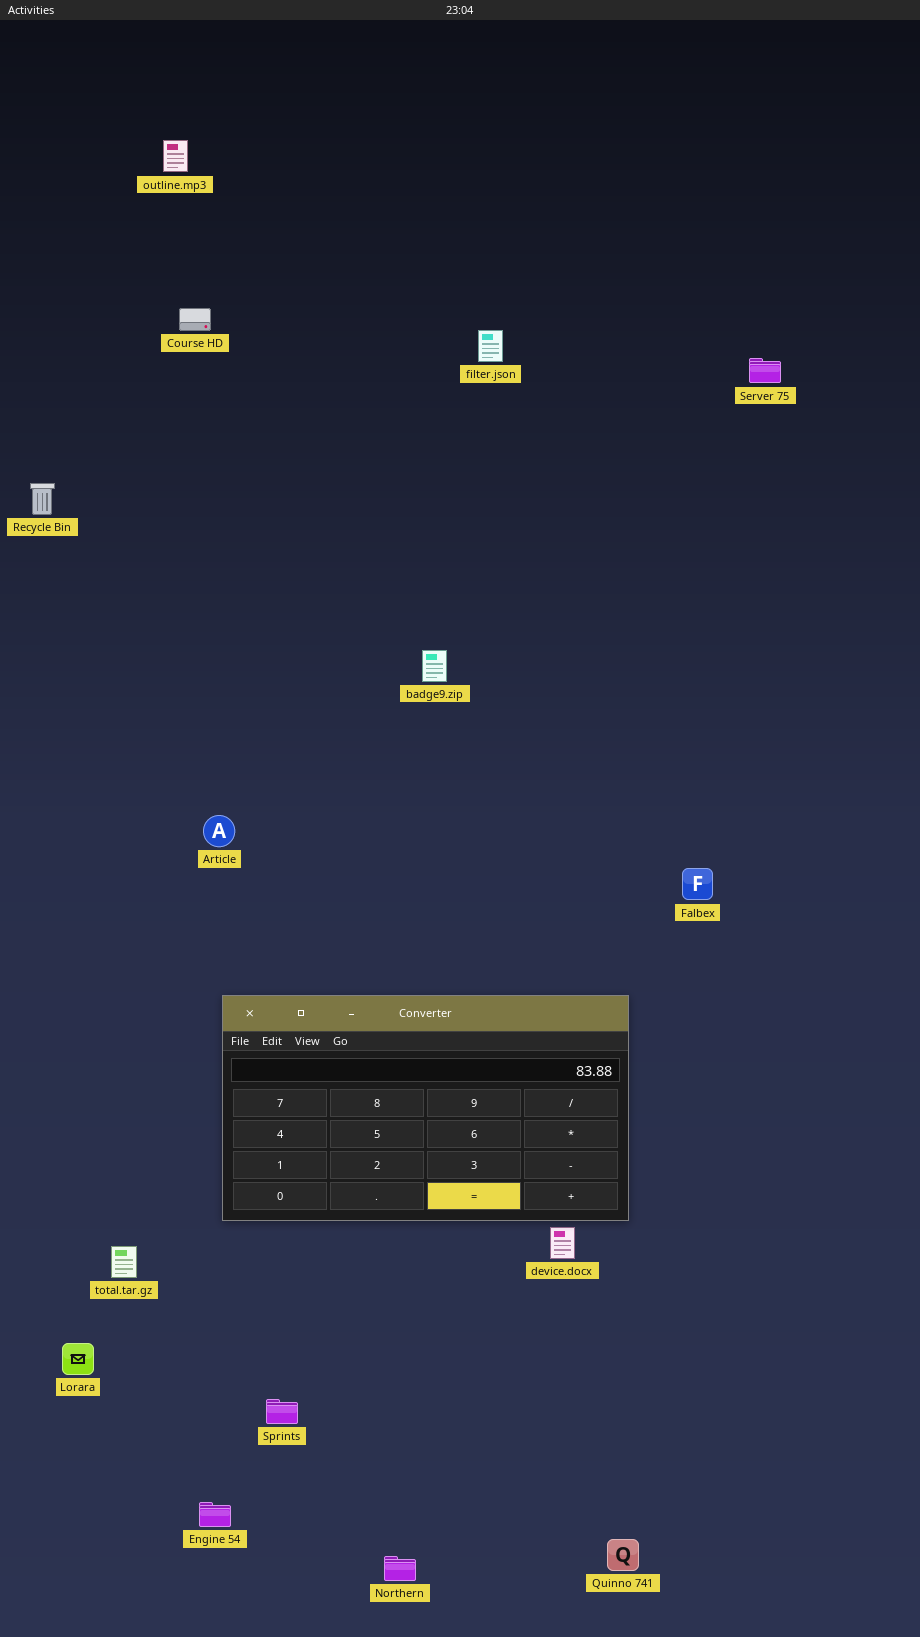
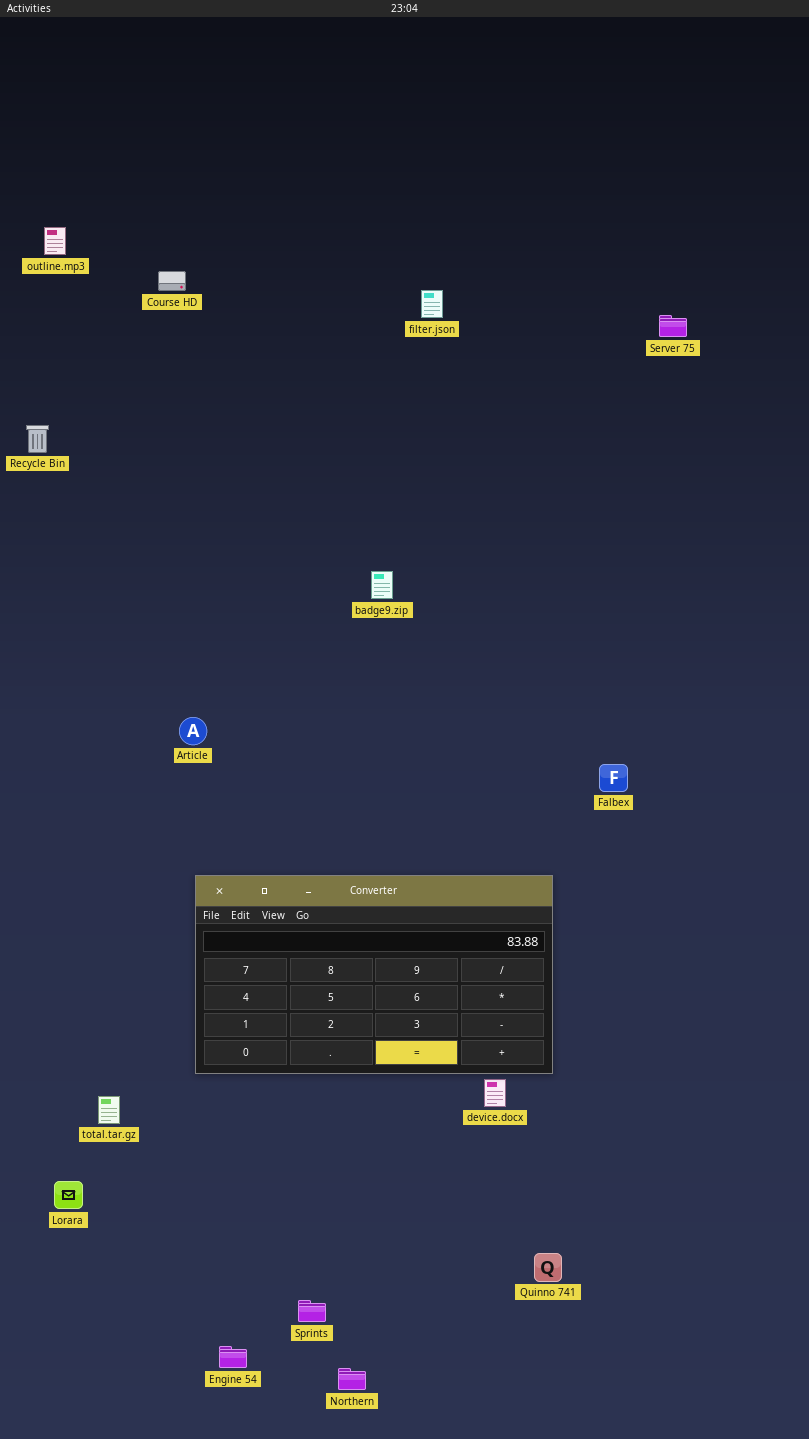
outline.mp3: [163,140,188,172] -> [44,227,66,255], moved
Sprints: [266,1399,298,1424] -> [298,1300,326,1322], moved
Engine 54: [199,1502,231,1527] -> [219,1346,247,1368], moved
Quinno 741: [607,1539,639,1571] -> [534,1253,562,1282], moved

